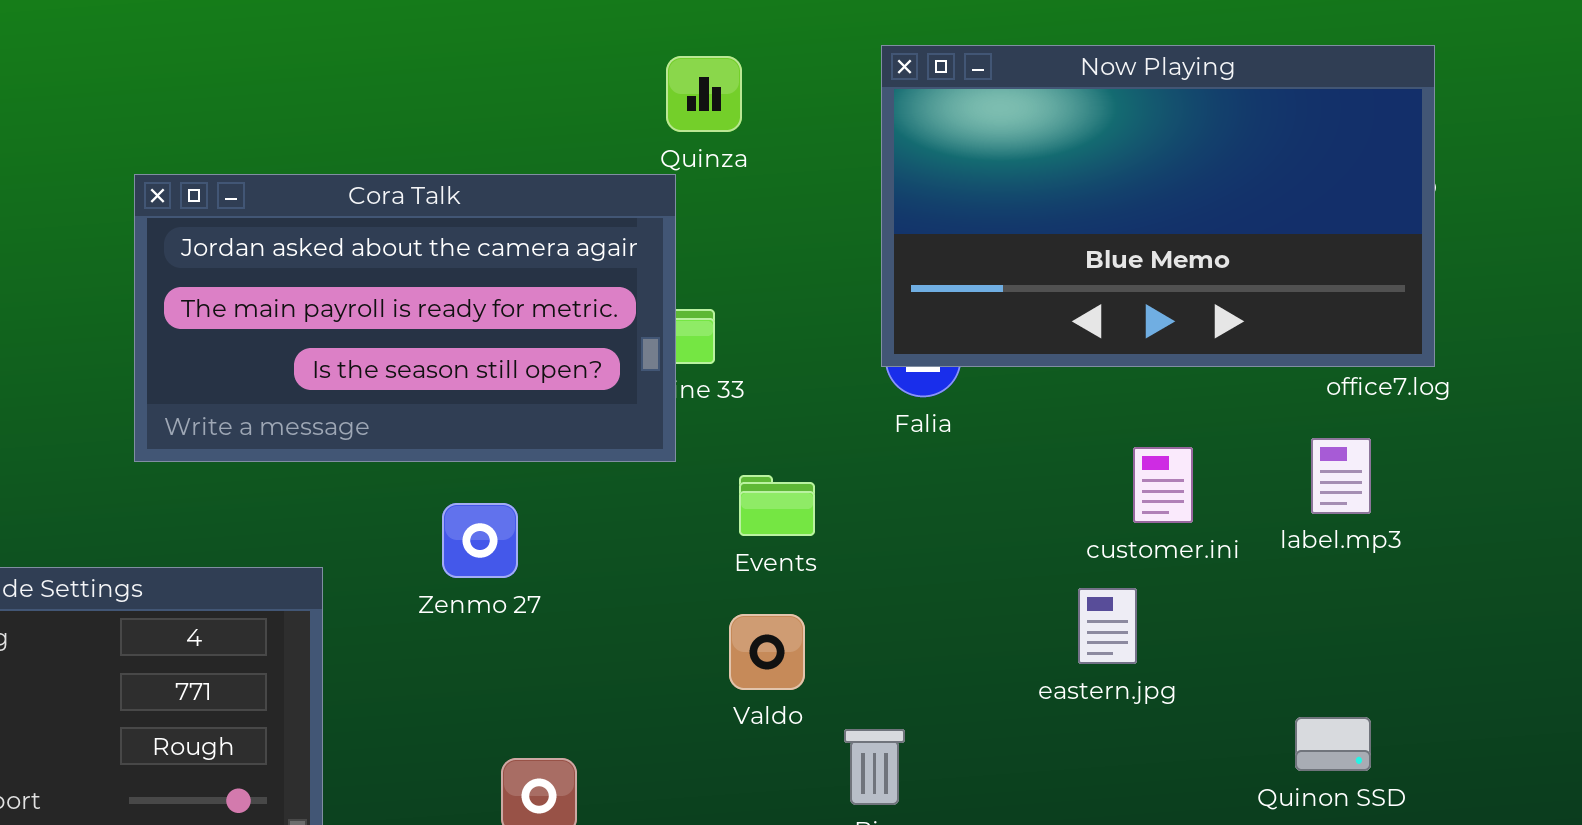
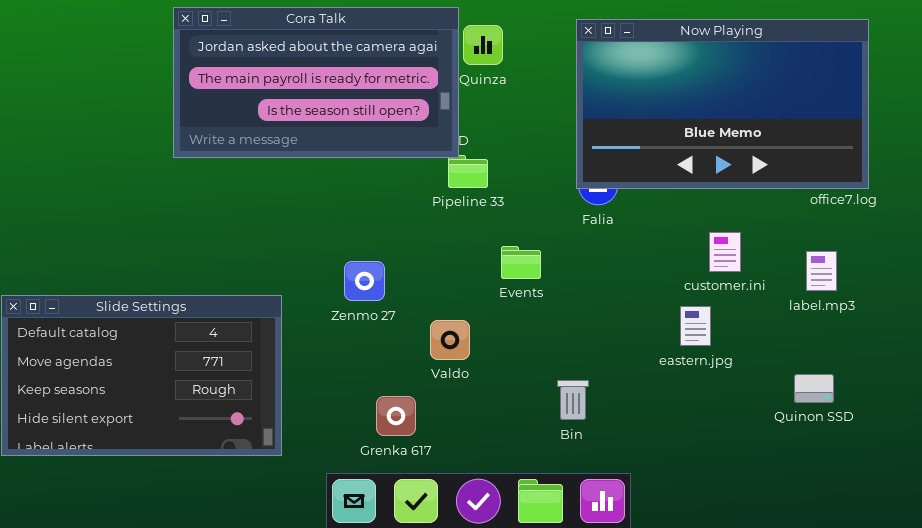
Cora Talk: [134,174,676,462] -> [173,7,459,158], moved
label.mp3: [1311,438,1371,514] -> [806,251,837,291], moved
Valdo: [729,614,805,690] -> [430,320,470,360], moved

